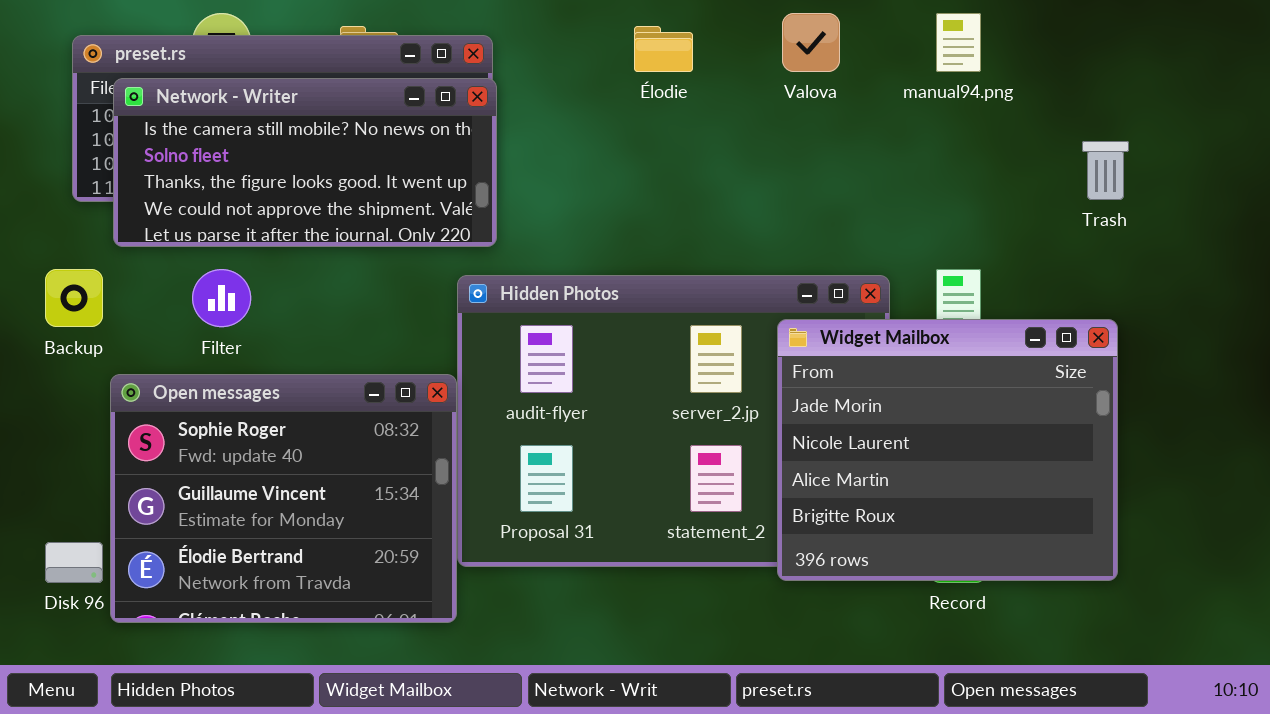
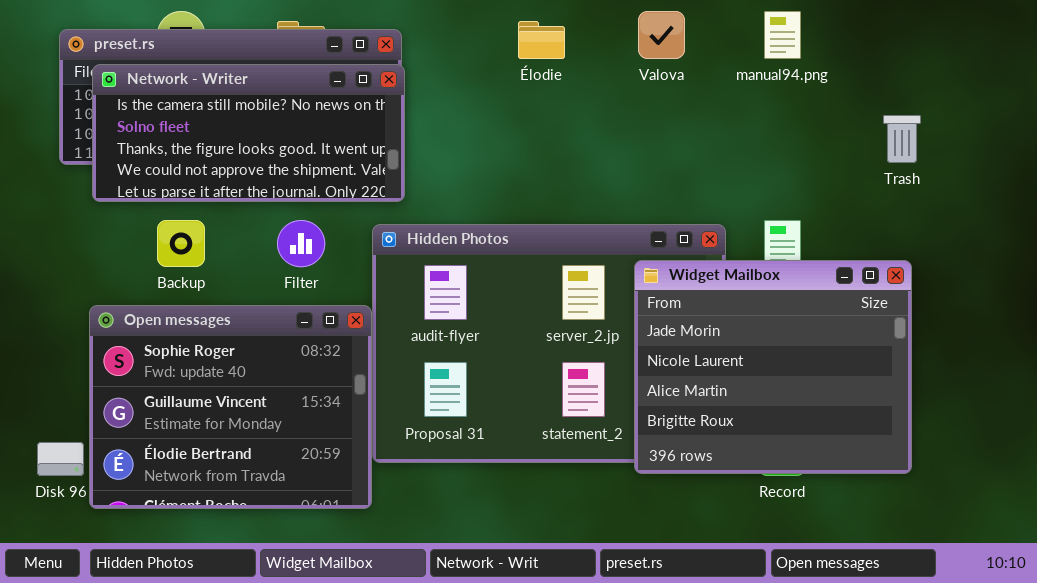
Backup: [45,269,103,327] -> [157,220,205,267], moved
Filter: [192,269,251,327] -> [277,220,325,267], moved

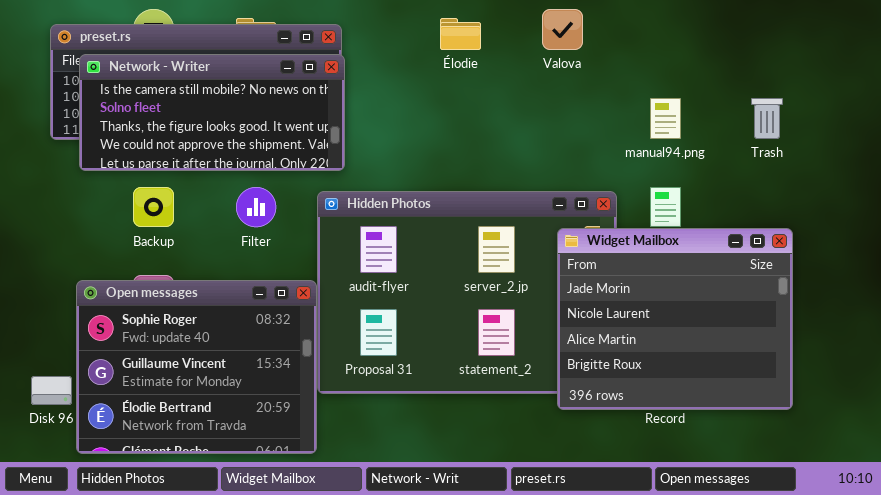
manual94.png: [764,11,801,59] -> [650,98,681,139], moved
Widget Mailbox: [634,260,912,474] -> [557,228,793,410], moved
Open messages: [89,305,372,509] -> [76,280,317,454], moved

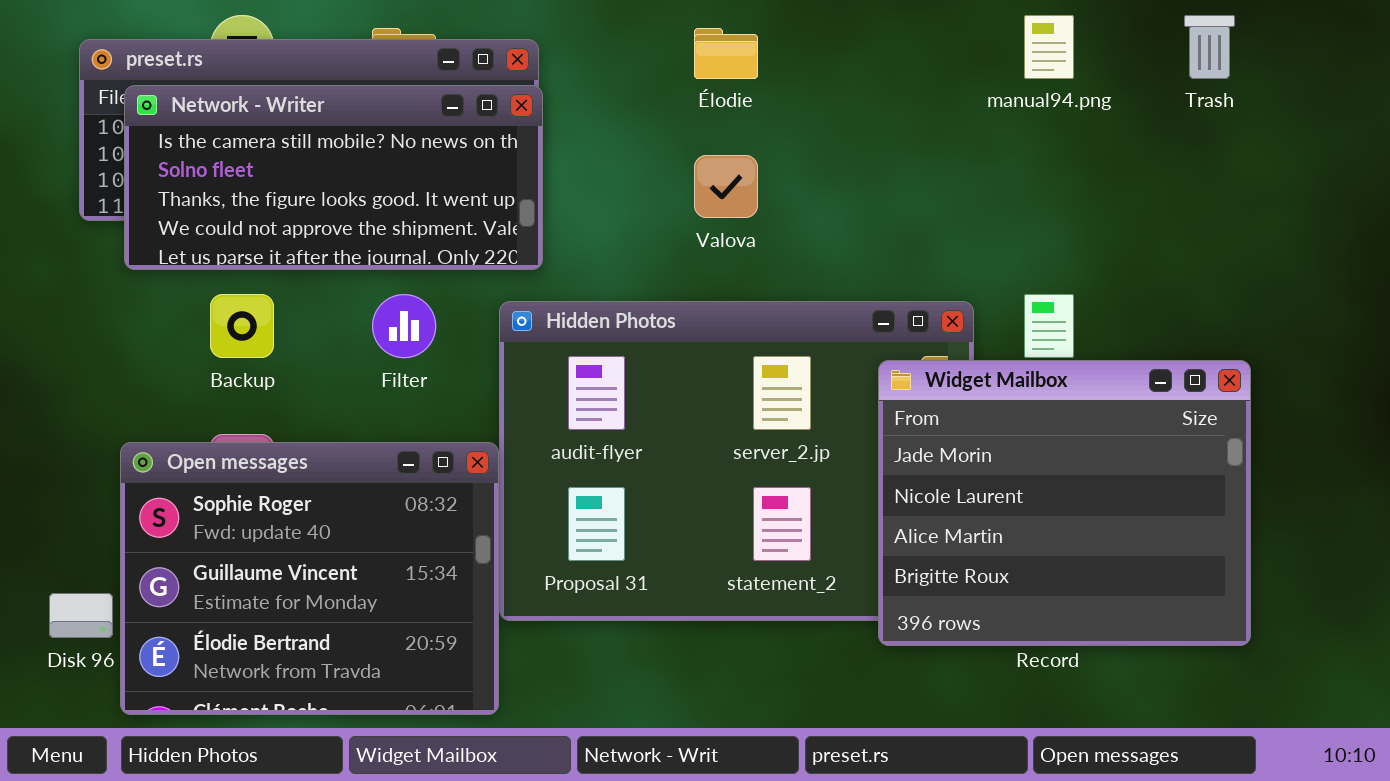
Valova: [542,9,583,50] -> [694,155,758,218], moved
manual94.png: [650,98,681,139] -> [1024,15,1074,79], moved
Trash: [751,98,783,139] -> [1184,15,1235,79], moved

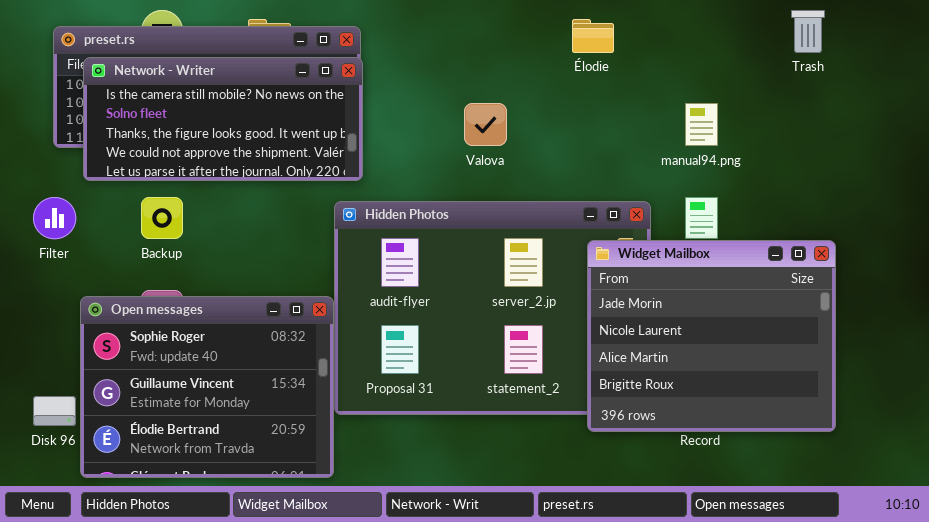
manual94.png: [1024,15,1074,79] -> [685,103,718,146], moved
Élodie: [694,28,758,79] -> [572,19,614,53], moved
Filter: [372,294,436,358] -> [33,197,76,239], moved

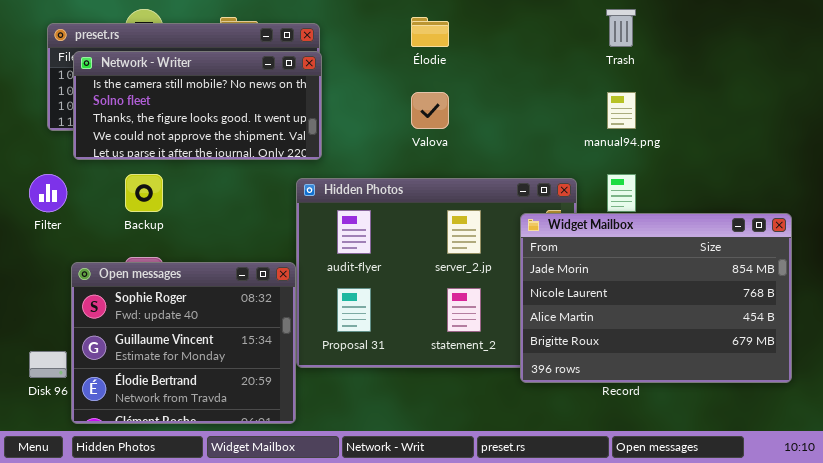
Trash: [791,10,825,53] -> [606,9,636,47], moved
Élodie: [572,19,614,53] -> [411,17,449,47], moved
Widget Mailbox: [587,240,836,432] -> [520,213,792,383], resized

